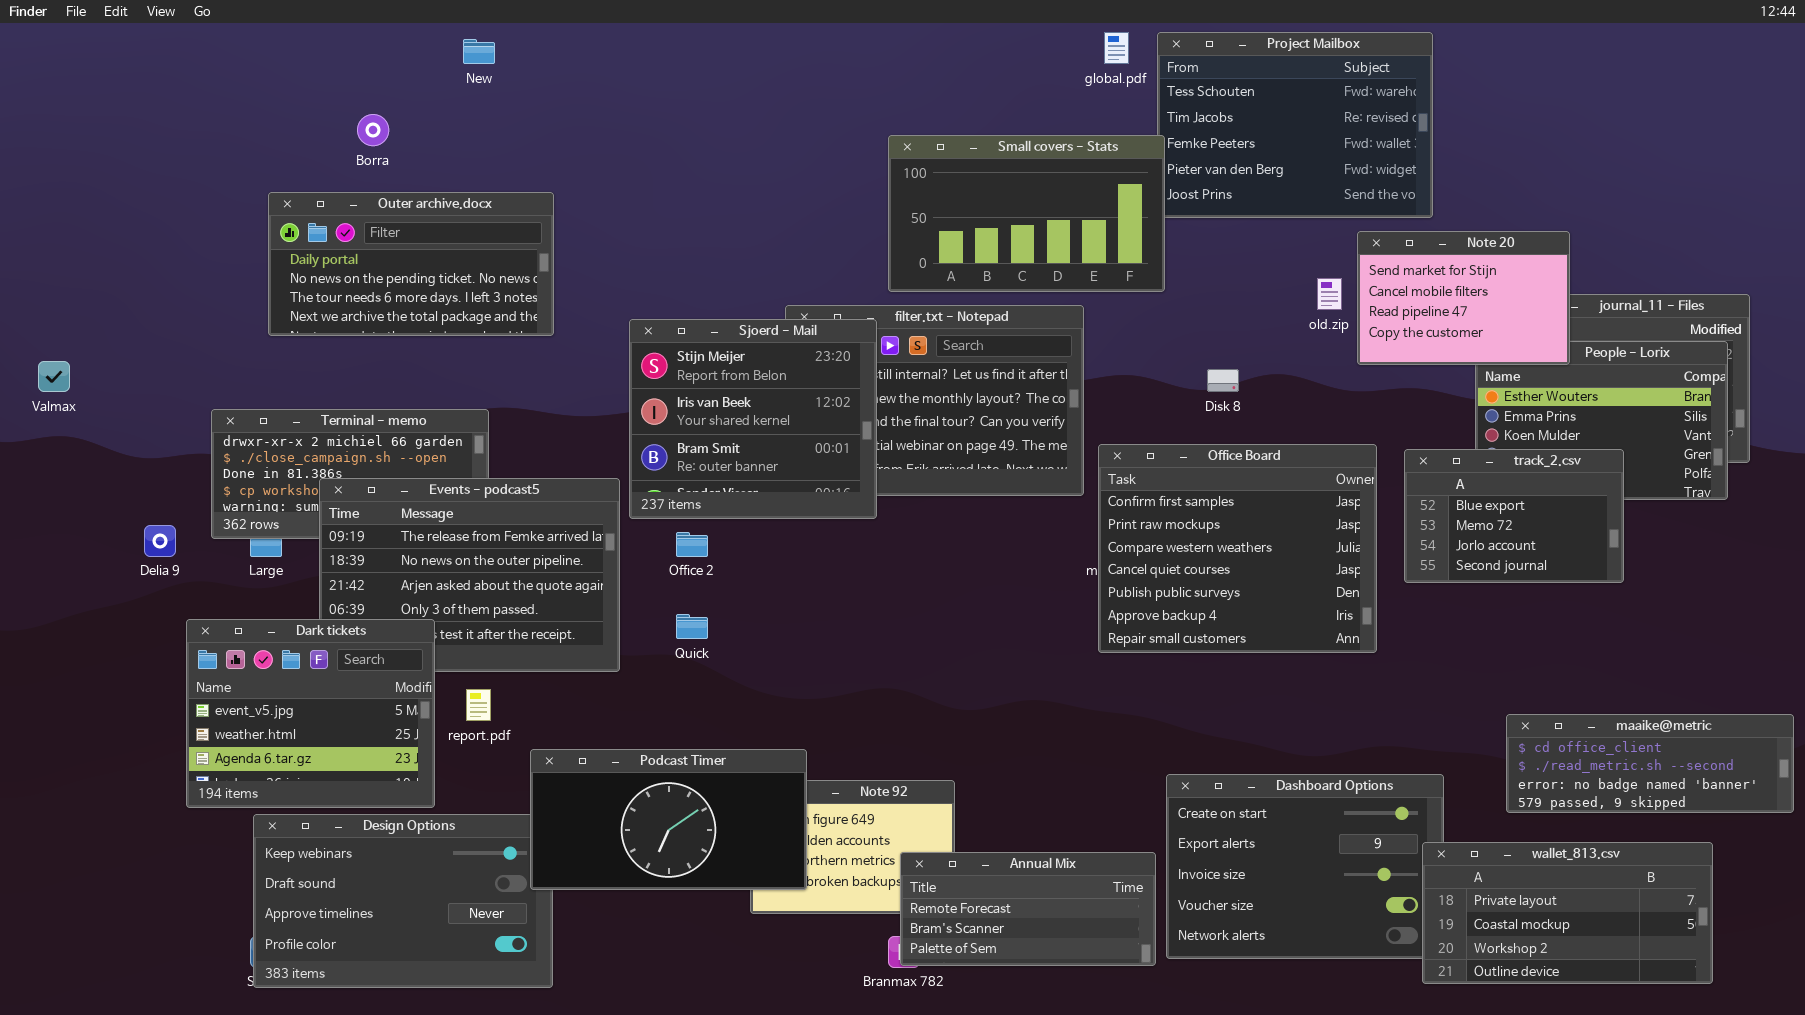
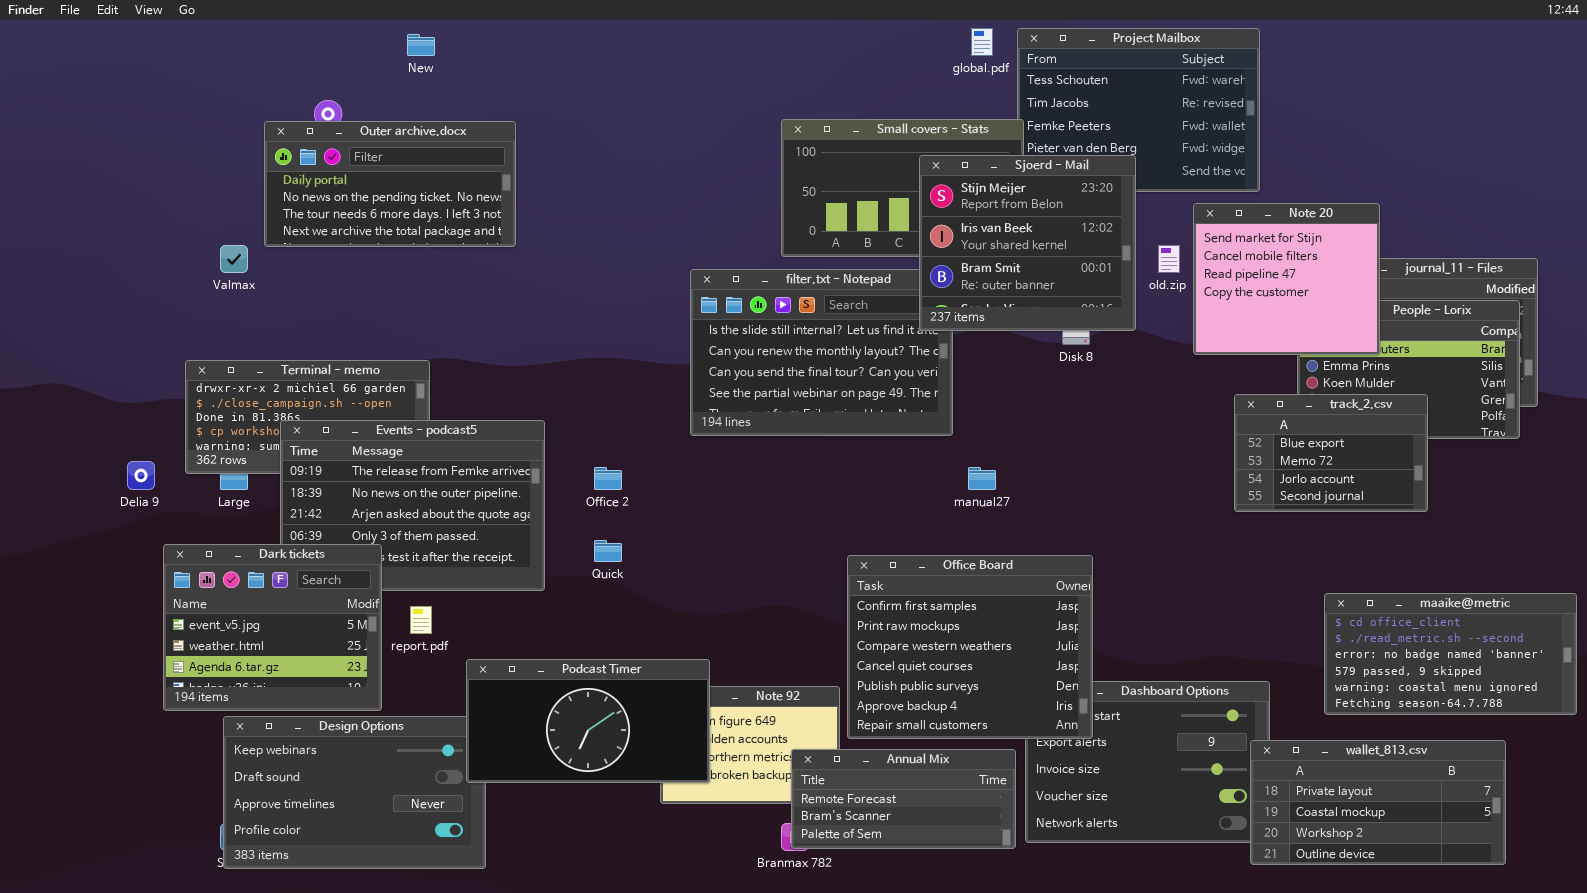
Outer archive.docx: [268,192,554,336] -> [264,121,516,247], moved
Note 20: [1357,231,1570,365] -> [1193,203,1380,355], resized
Sjoerd - Mail: [629,319,877,519] -> [919,155,1136,331], moved
Valmax: [38,361,70,392] -> [220,245,248,273], moved
Office Board: [1098,444,1377,653] -> [847,555,1093,739], moved
maaike@metric: [1506,714,1794,813] -> [1324,593,1577,715], resized

